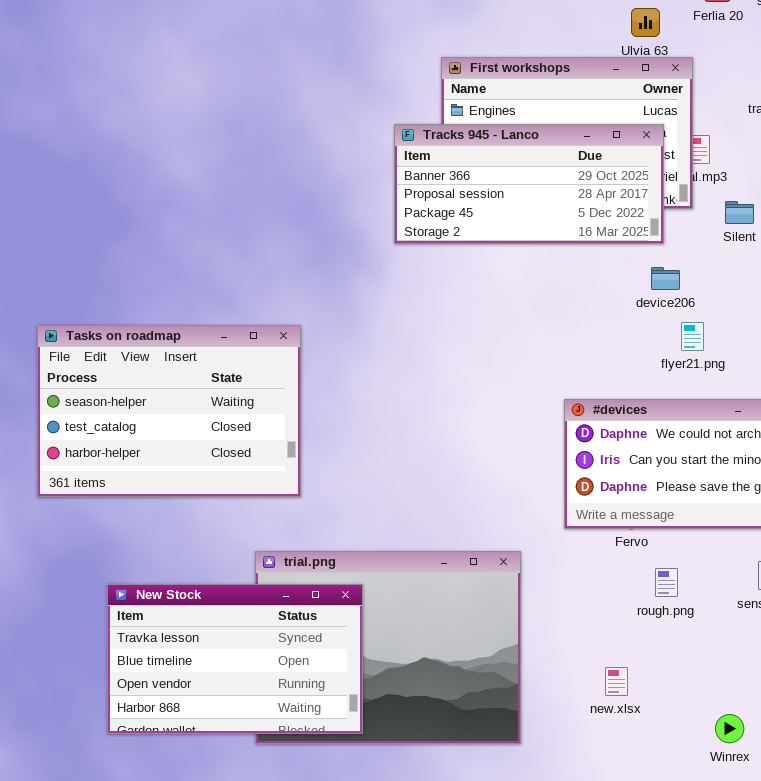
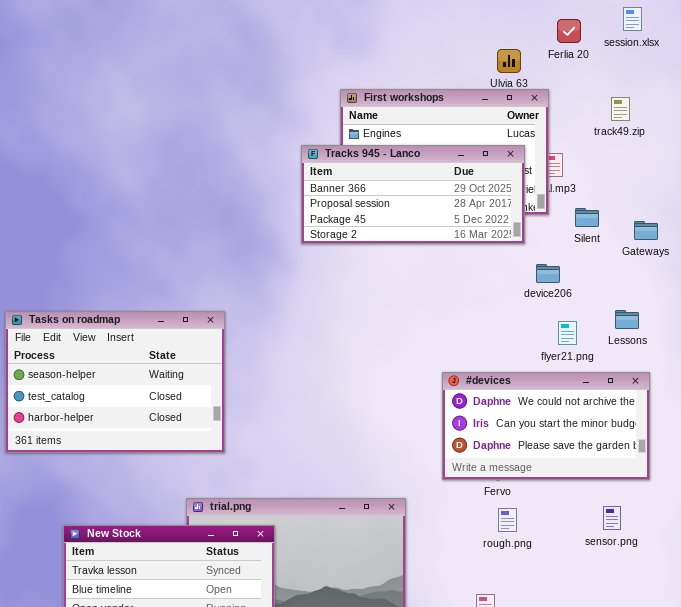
device206: [651,267,680,290] -> [536,264,560,283], moved
flyer21.png: [681,322,704,351] -> [558,321,577,345], moved
rough.png: [655,568,678,597] -> [498,508,517,532], moved

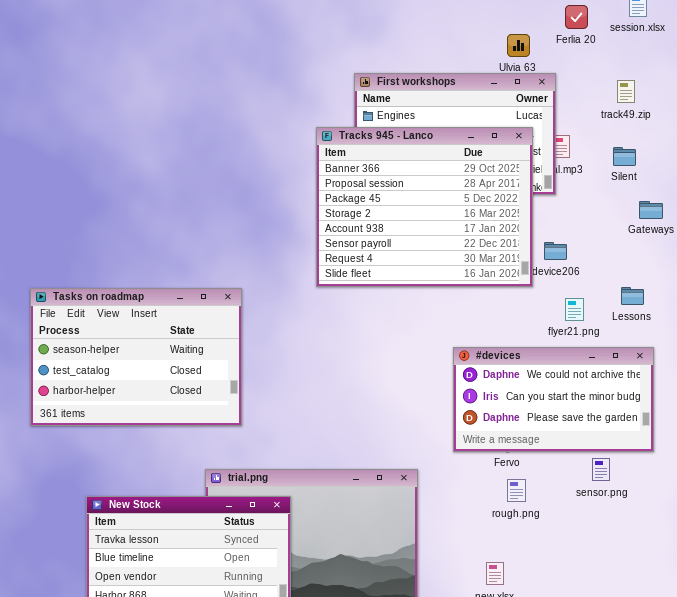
Tracks 945 - Lanco: [301,145,525,244] -> [316,127,533,287], resized
Silent: [575,208,599,227] -> [613,147,636,166], moved
sensor.png: [603,506,621,530] -> [592,458,610,481], moved

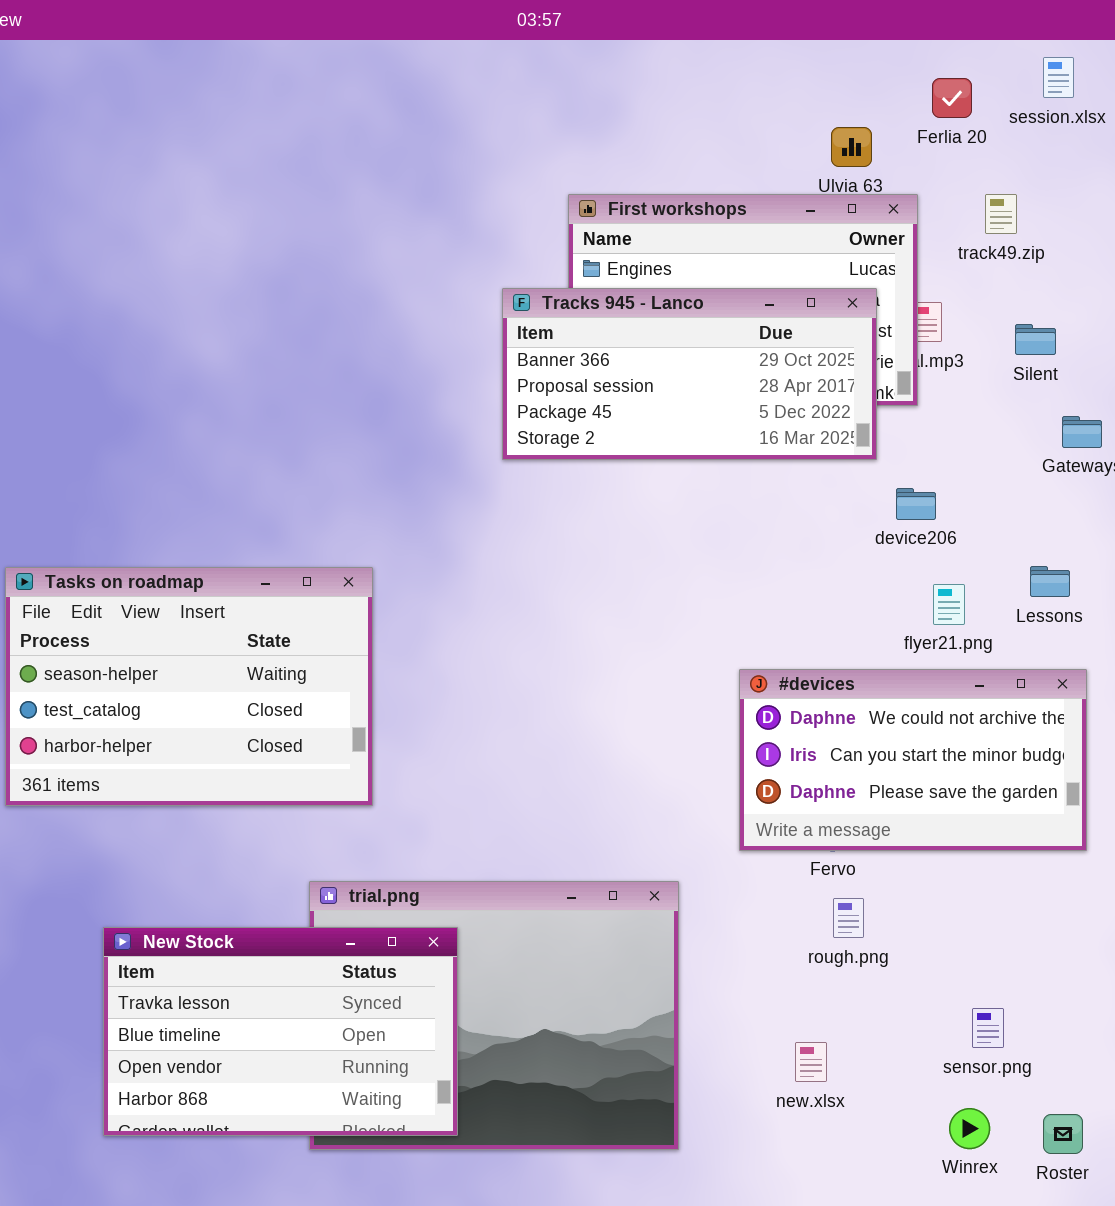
track49.zip: [617,80,635,103] -> [985,194,1017,234], moved
Tracks 945 - Lanco: [316,127,533,287] -> [502,288,877,460], resized
sensor.png: [592,458,610,481] -> [972,1008,1004,1048], moved

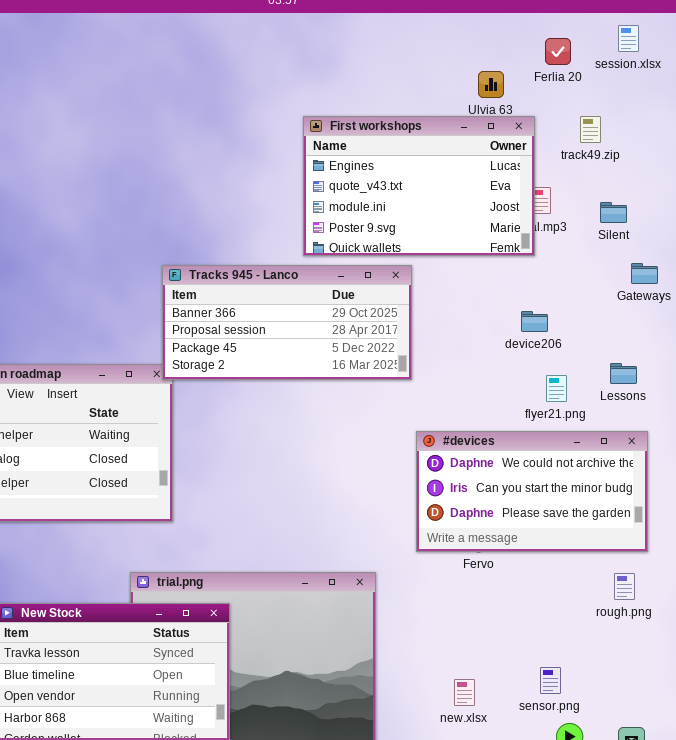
Tracks 945 - Lanco: [502,288,877,460] -> [162,265,412,380], moved
rough.png: [833,898,864,938] -> [614,573,635,600], moved
sensor.png: [972,1008,1004,1048] -> [540,667,561,694], moved

